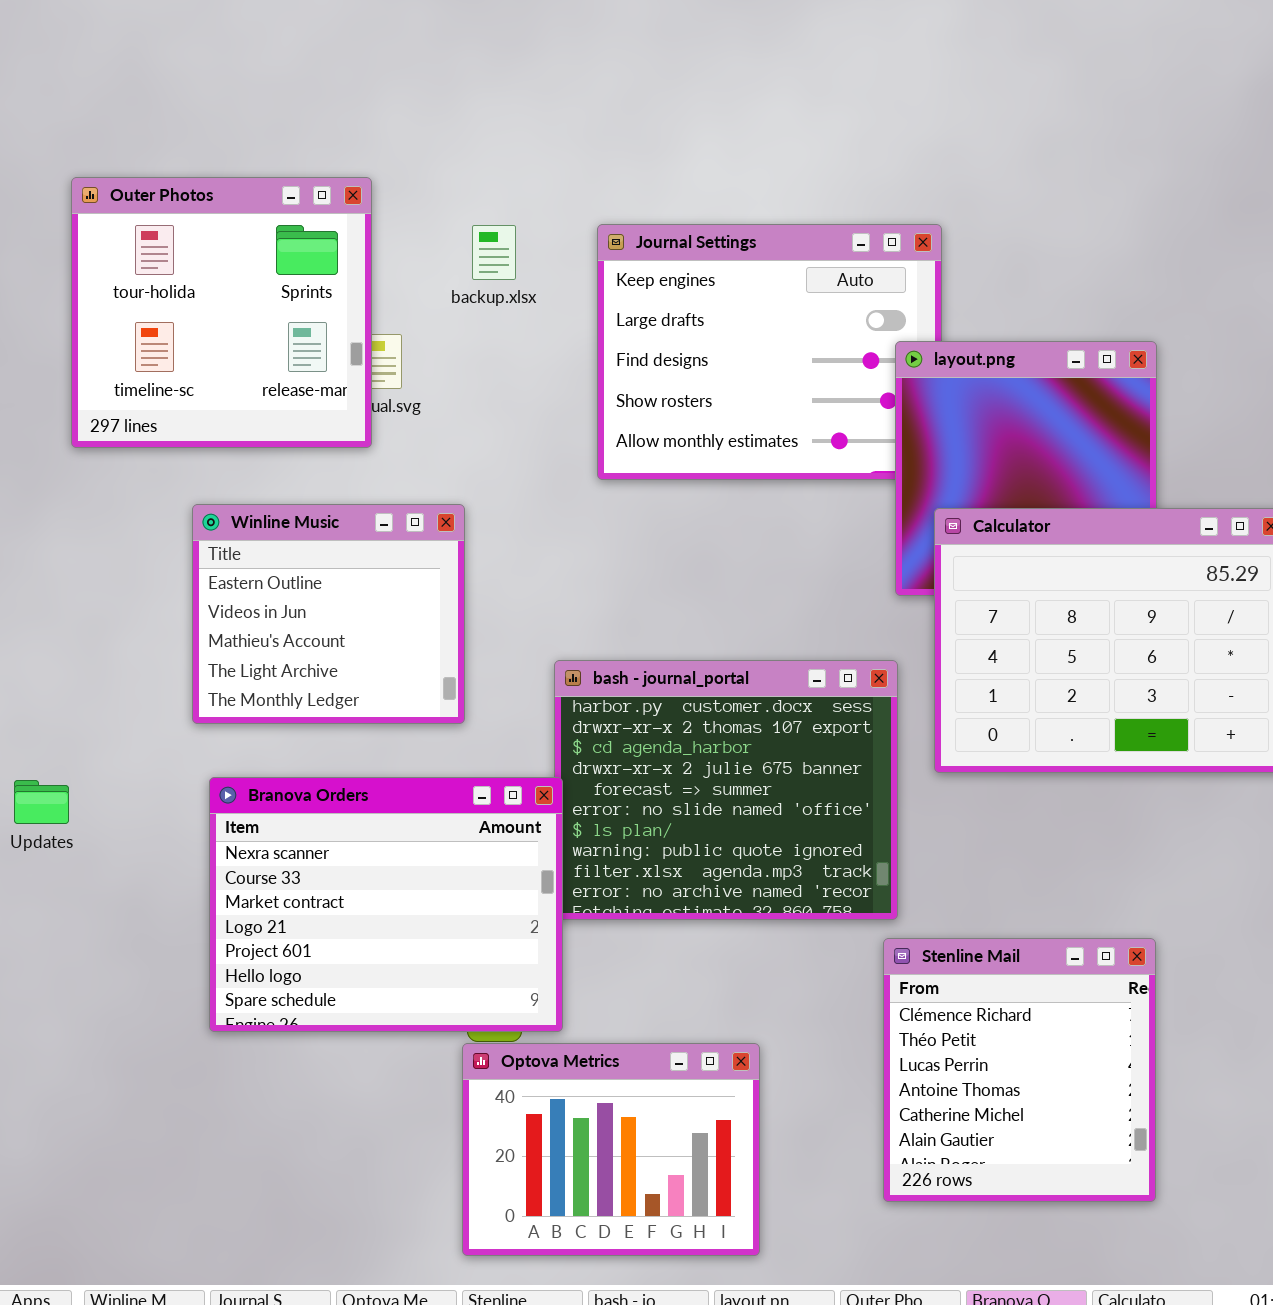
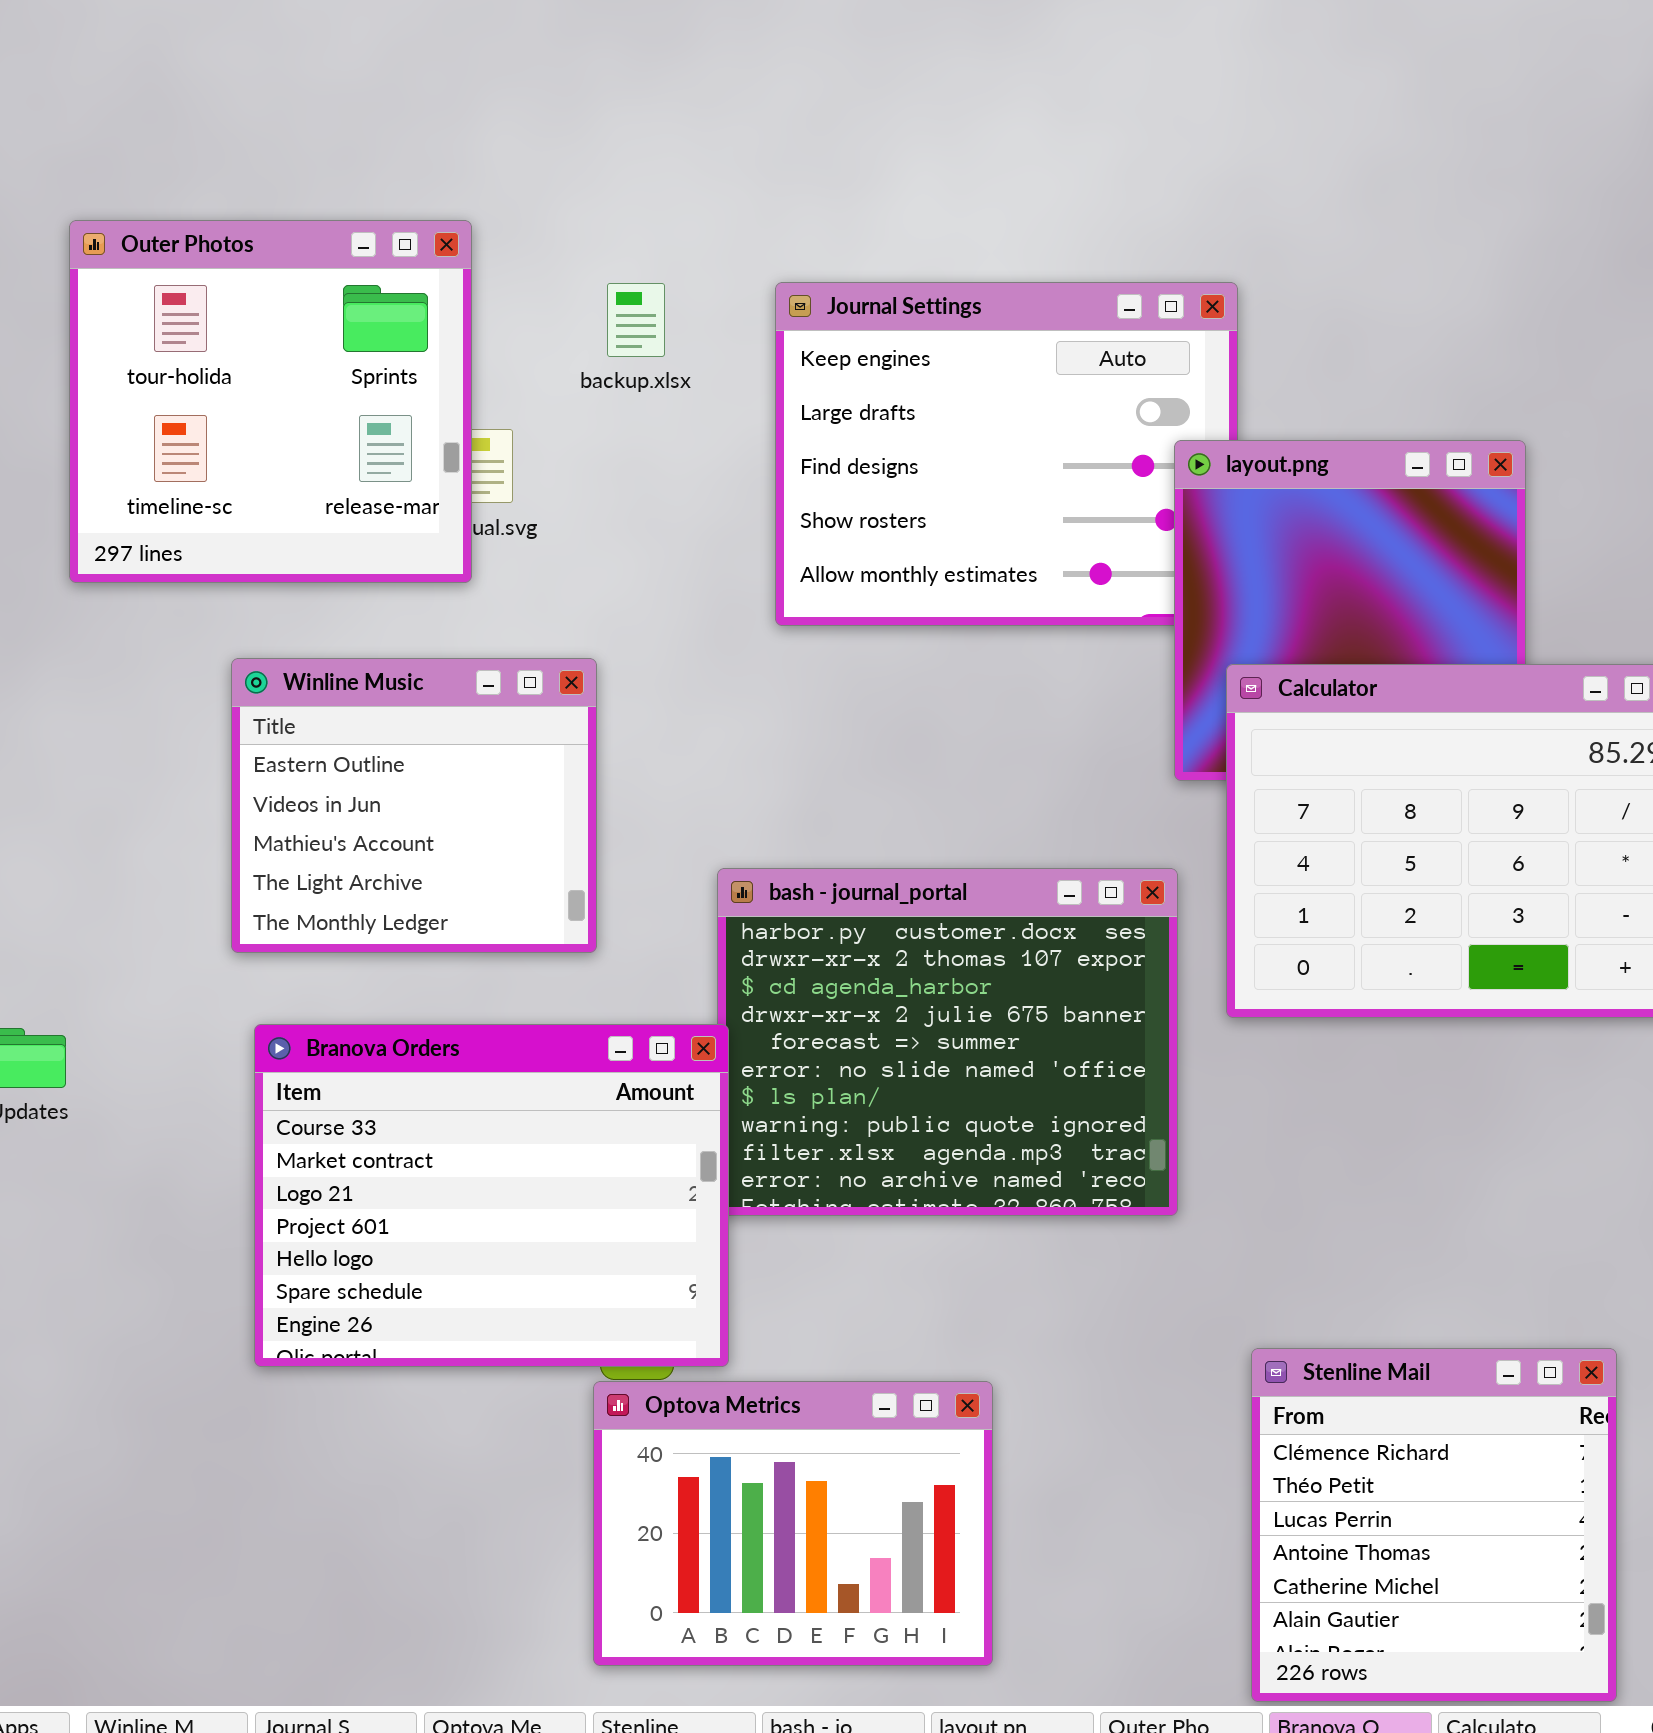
Branova Orders: [209,777,563,1032] -> [254,1024,729,1367], scrolled down 1 row
Stenline Mail: [883,938,1156,1202] -> [1251,1348,1617,1702], moved

